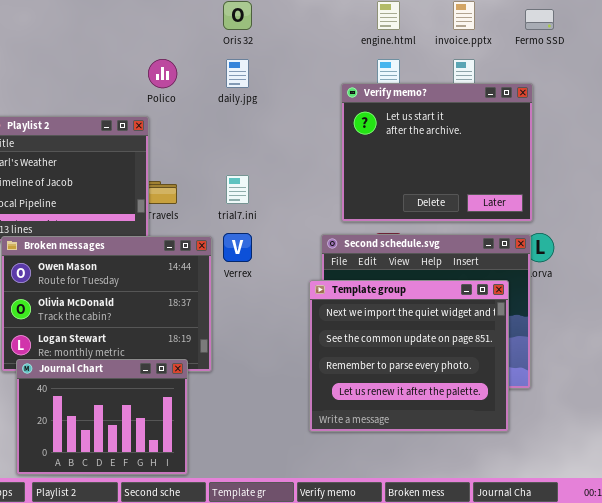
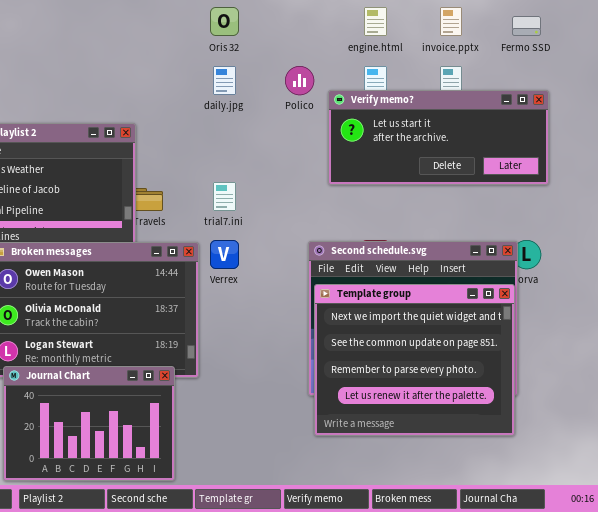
Polico: [148,59,177,88] -> [285,66,314,95], moved
Verify memo?: [341,83,533,222] -> [328,90,549,185], resized
Template group: [309,280,509,432] -> [314,284,515,436], moved

